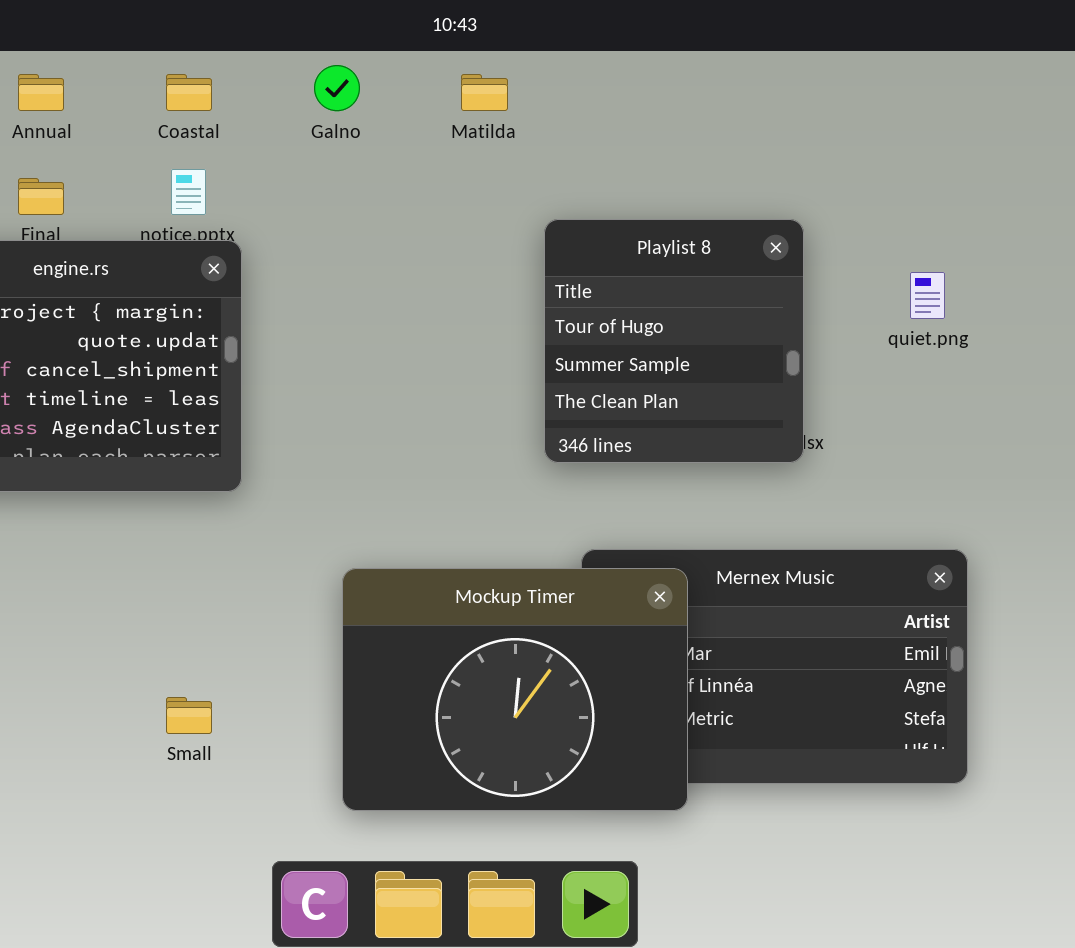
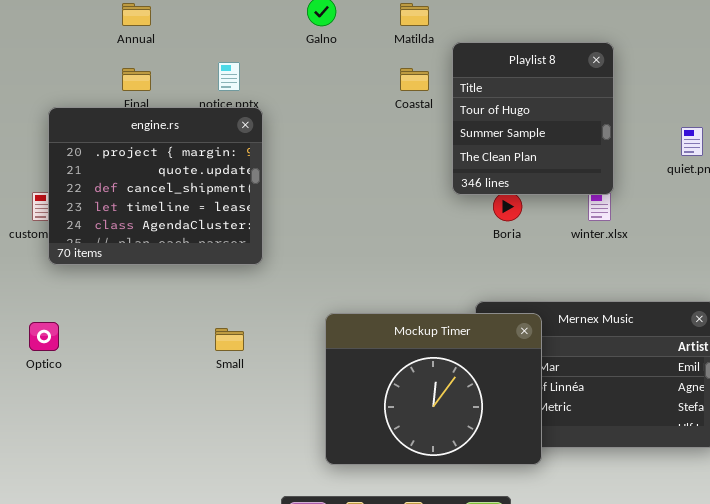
Coastal: [166,74,212,111] -> [400,68,429,91], moved
Playlist 8: [544,219,804,463] -> [452,42,614,195], moved
Small: [166,697,212,734] -> [215,328,244,351], moved

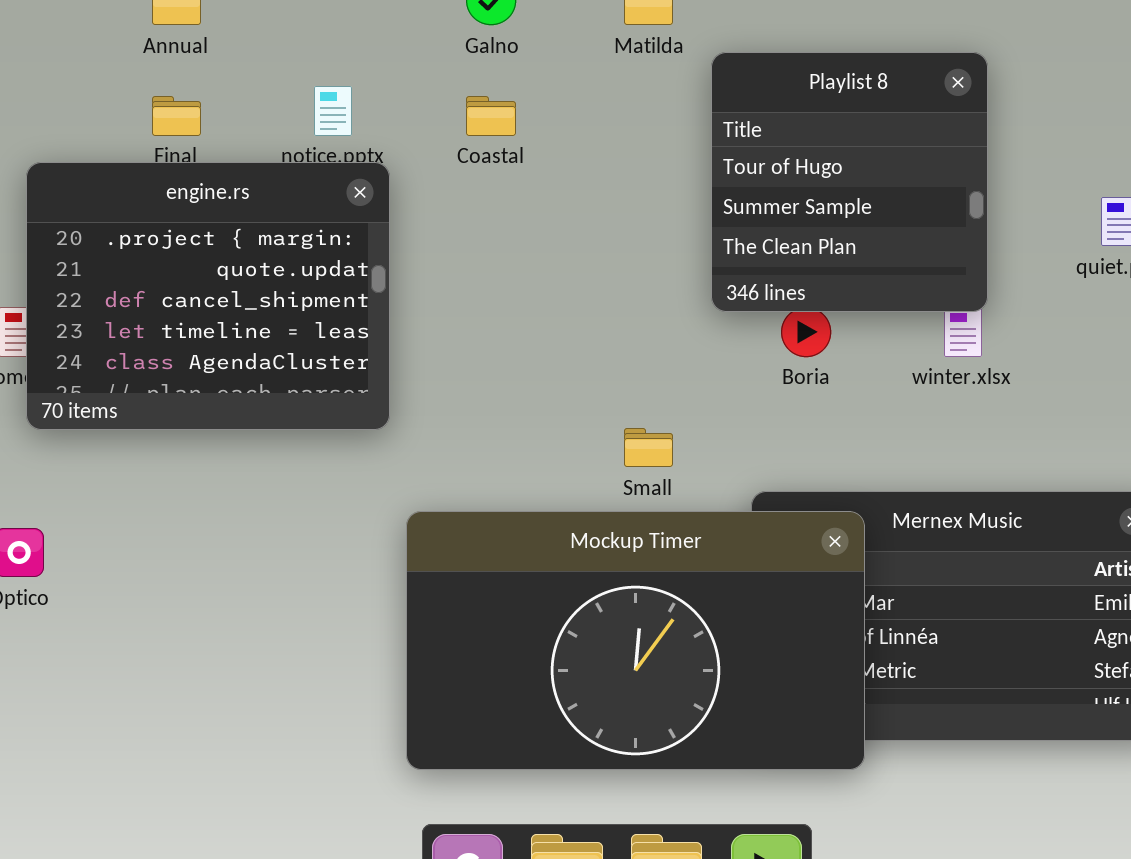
Coastal: [400,68,429,91] -> [466,96,516,136], moved
Mockup Timer: [325,313,542,465] -> [406,511,865,770], resized
Small: [215,328,244,351] -> [624,428,673,467], moved

